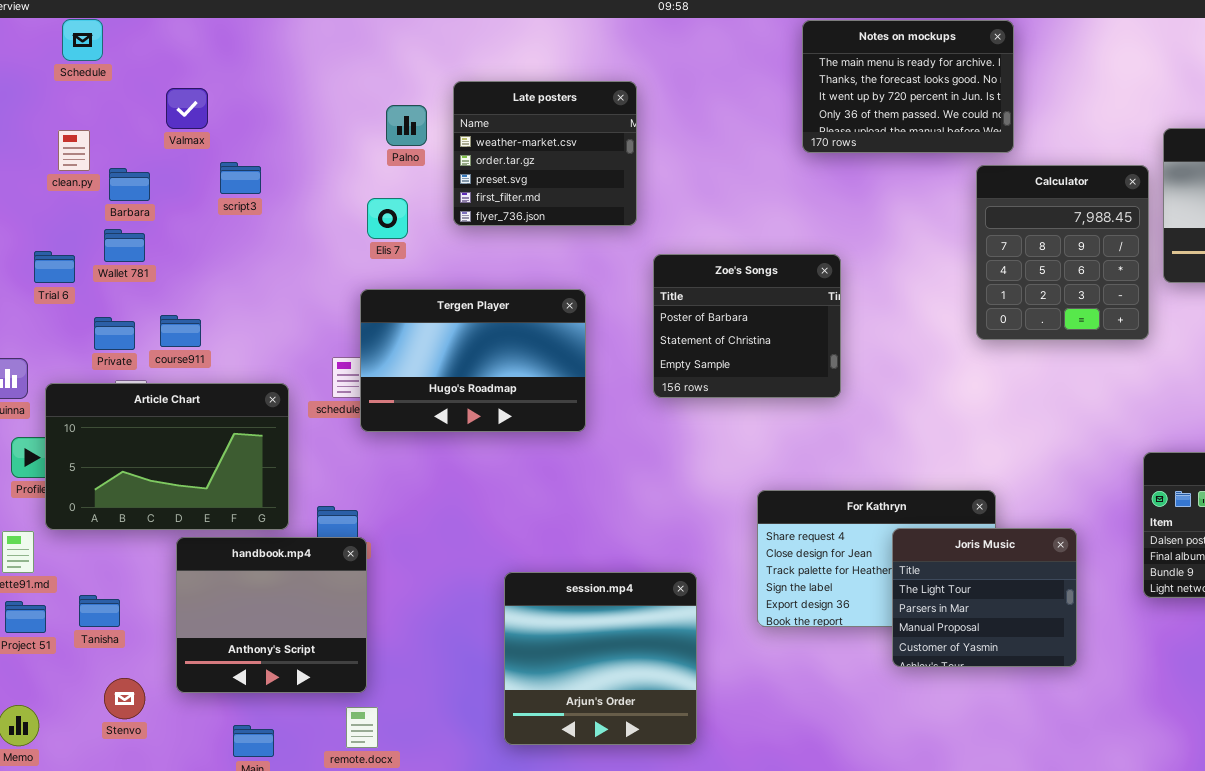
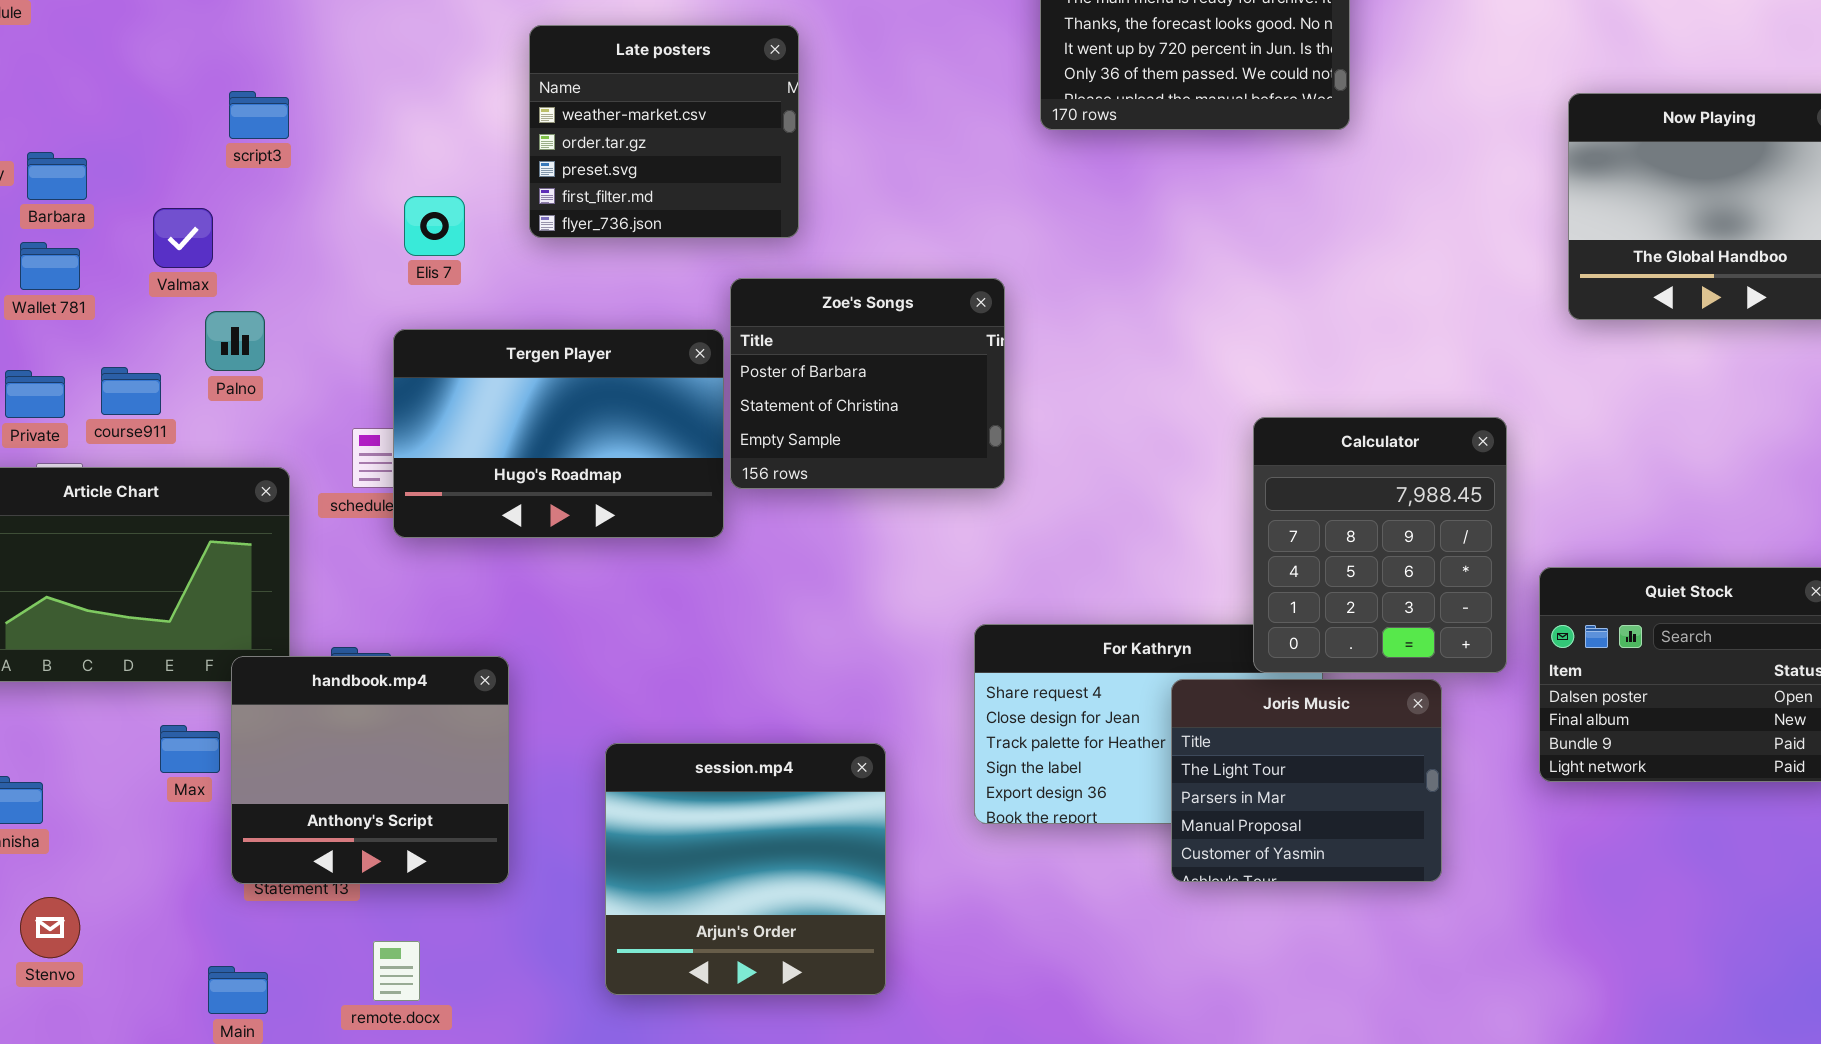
Valmax: [166,88,208,129] -> [153,208,213,268], moved
Palno: [386,105,427,146] -> [205,311,265,371], moved
script3: [220,162,261,194] -> [229,91,289,139], moved
Calculator: [976,165,1149,340] -> [1253,417,1507,673], moved
Zoe's Songs: [653,254,841,398] -> [730,278,1005,489], moved
handbook.mp4: [176,537,367,693] -> [231,656,509,884], moved

